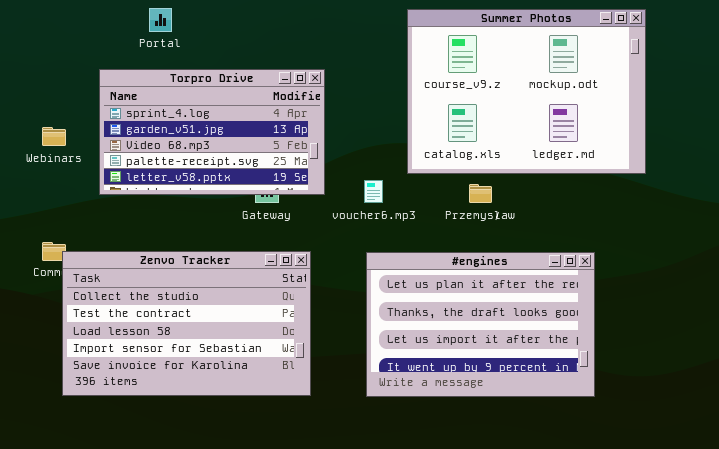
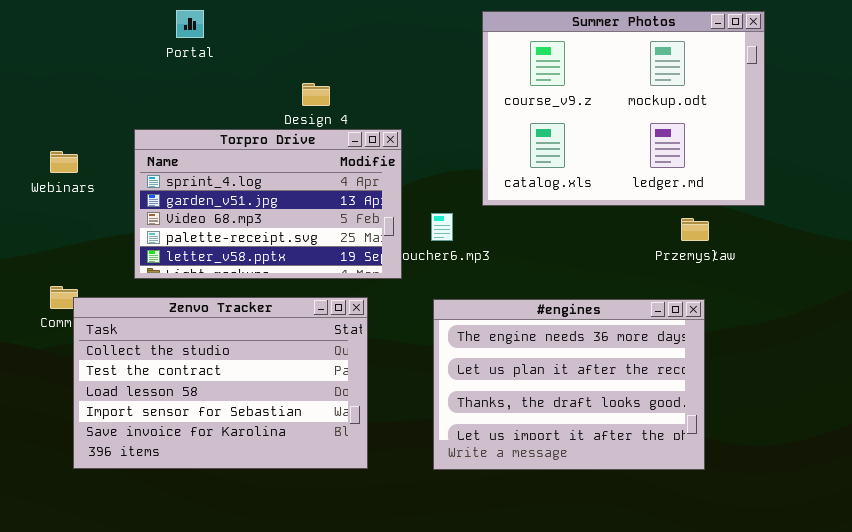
Torpro Drive: [99,69,325,195] -> [134,129,402,279], moved
Przemysław: [469,184,492,203] -> [681,218,709,241], moved
#engines: [366,252,595,397] -> [433,299,705,470], scrolled up 1 row

